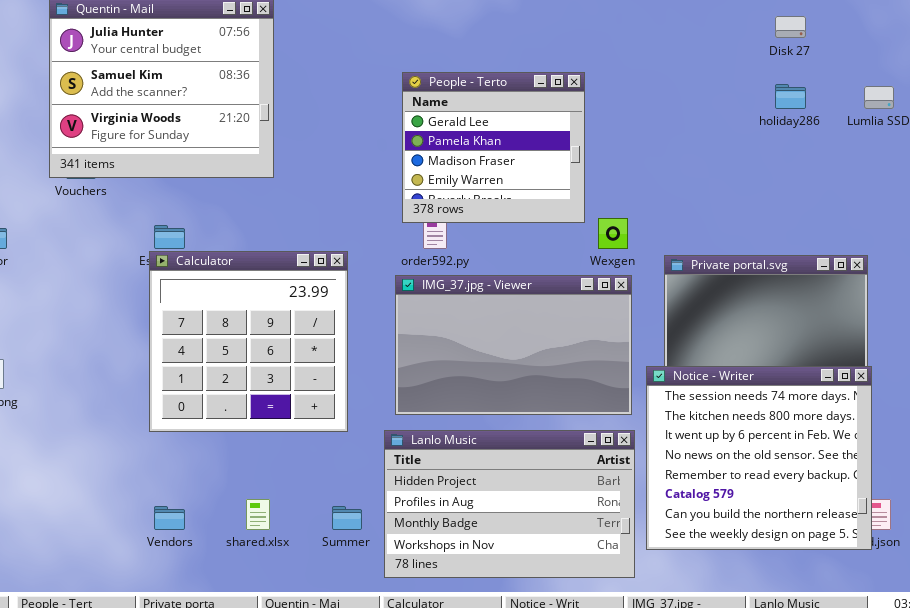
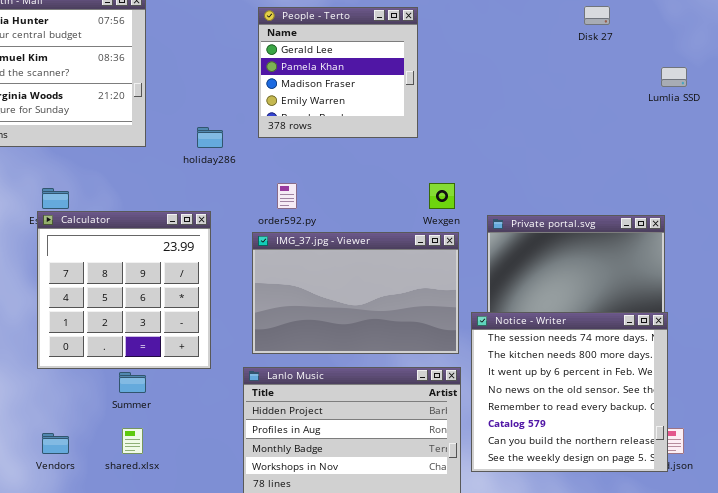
People - Terto: [402,72,585,223] -> [258,7,418,138], moved
holiday286: [775,84,806,109] -> [197,127,223,148], moved
Summer: [332,506,362,530] -> [119,372,146,393], moved

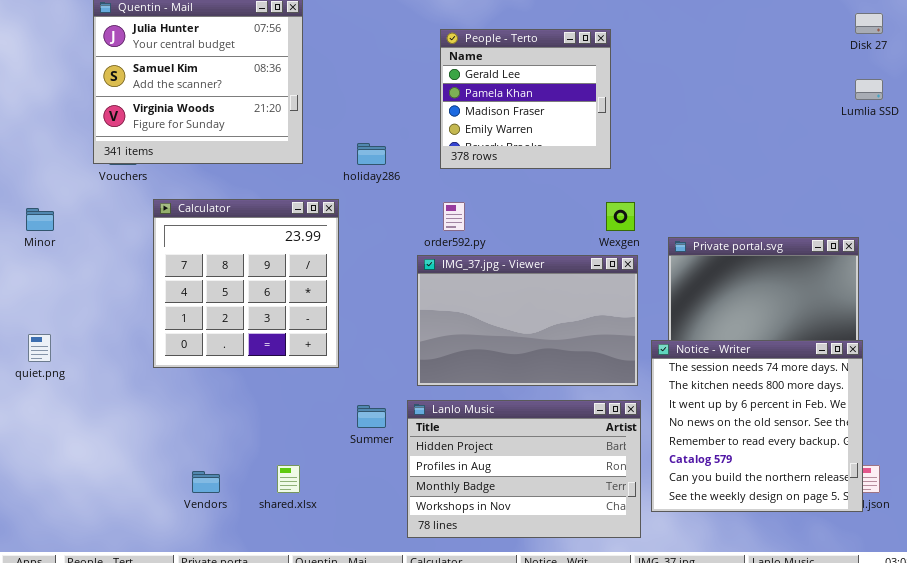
Disk 27: [584,6,610,25] -> [855,13,883,34], moved
People - Terto: [258,7,418,138] -> [440,29,611,169], moved
Calculator: [37,211,211,369] -> [153,199,339,368], moved
Summer: [119,372,146,393] -> [357,405,386,428], moved

